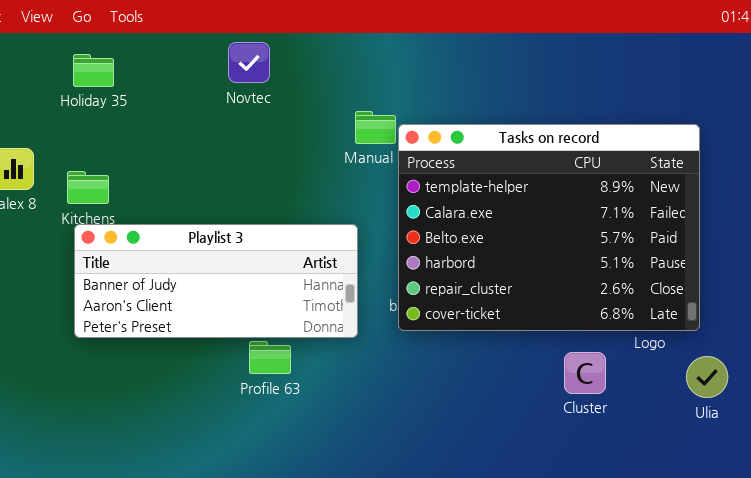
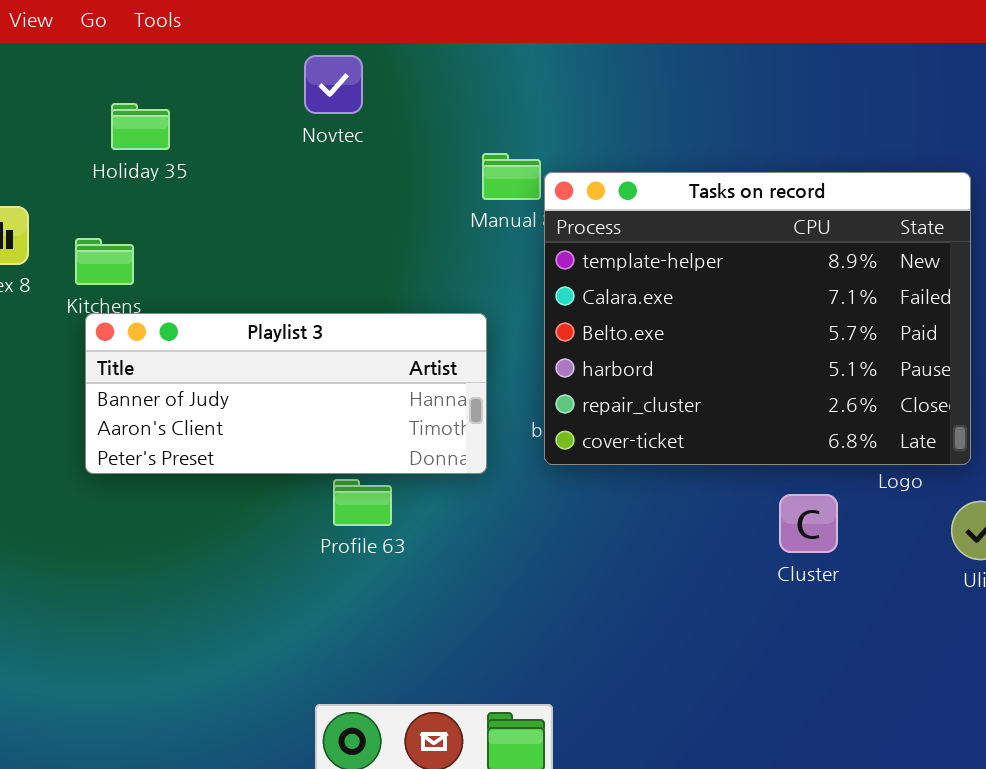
Holiday 35: [73,54,114,87] -> [111,103,170,150], moved

